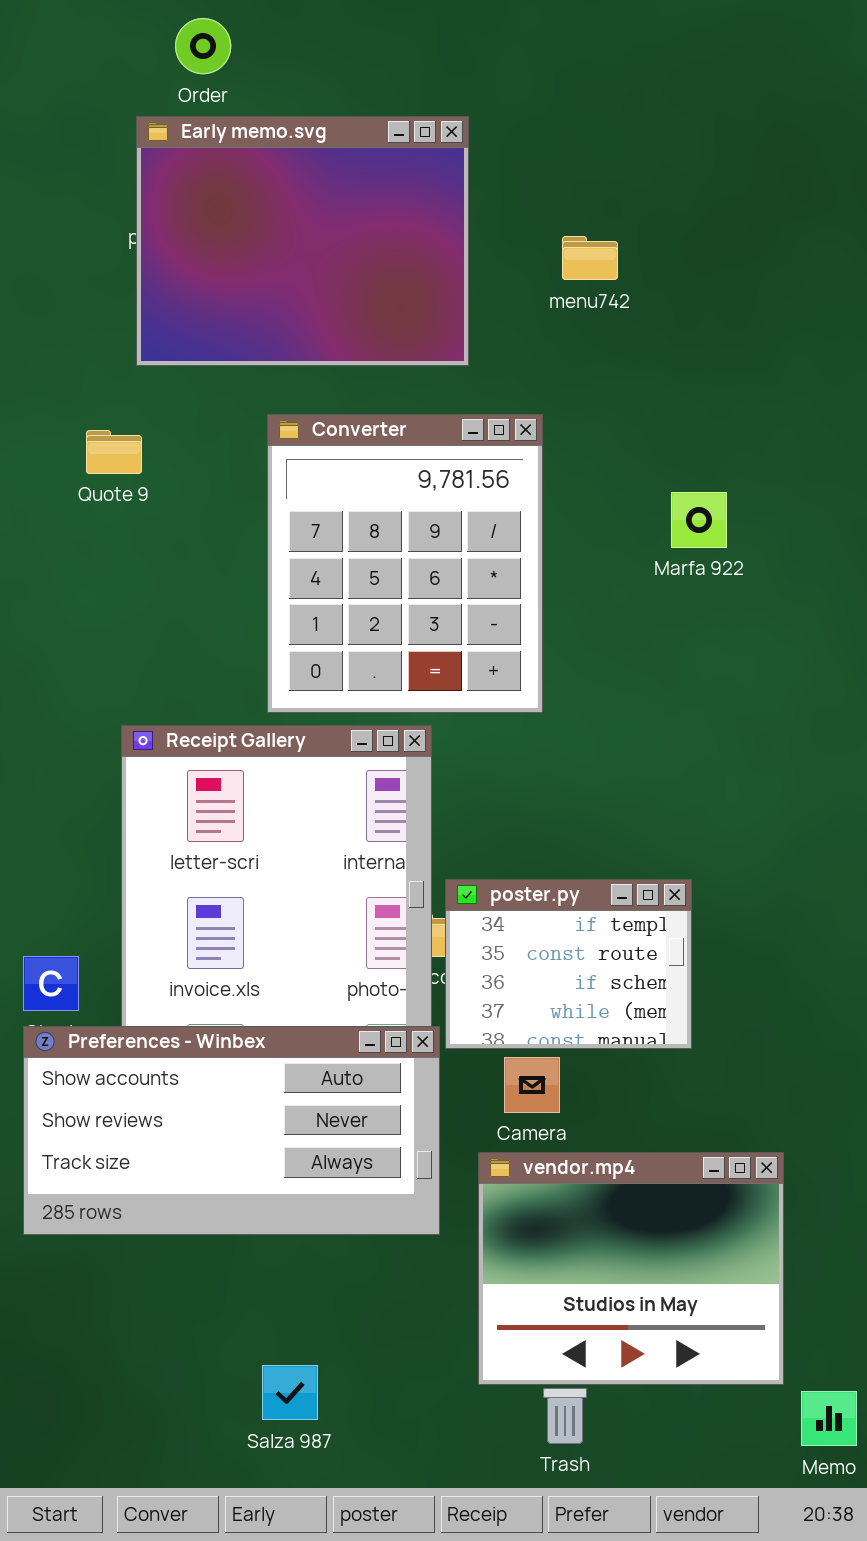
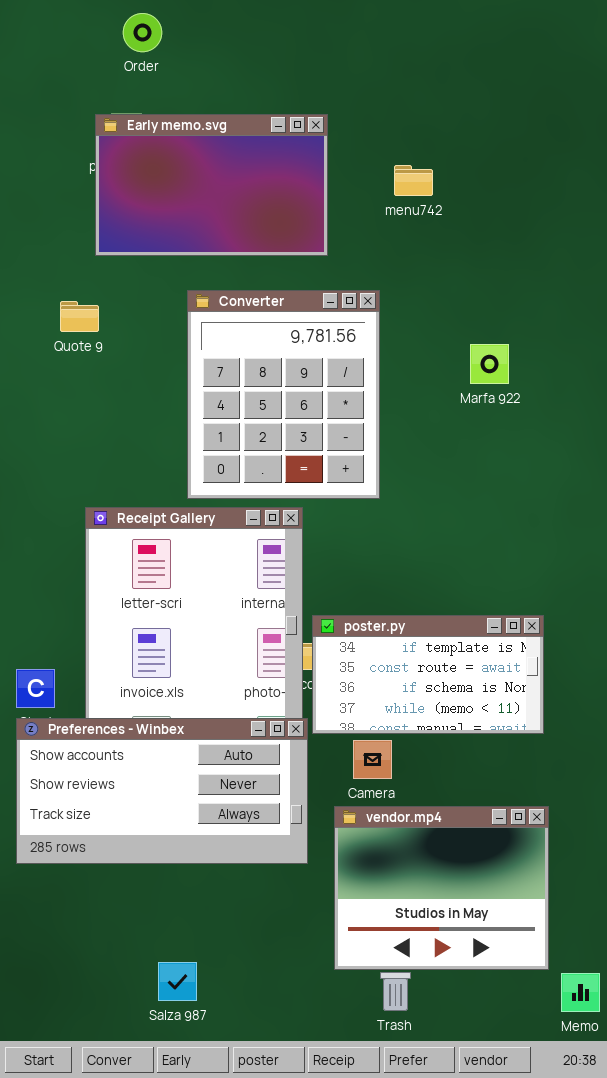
Early memo.svg: [136,116,469,366] -> [95,114,328,256], resized
poster.py: [445,879,692,1049] -> [312,615,544,734], resized
Salza 987: [262,1365,318,1420] -> [158,962,197,1001], moved

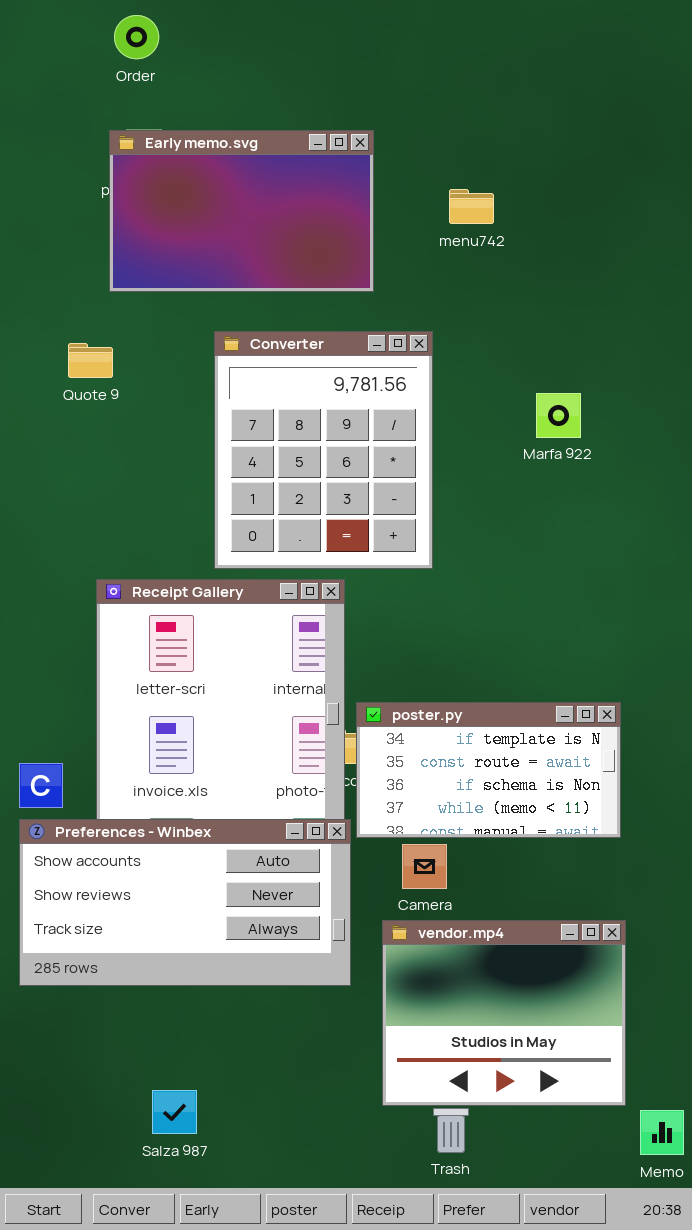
Order: [123,13,162,52] -> [114,15,159,59], moved
Salza 987: [158,962,197,1001] -> [152,1090,197,1134], moved

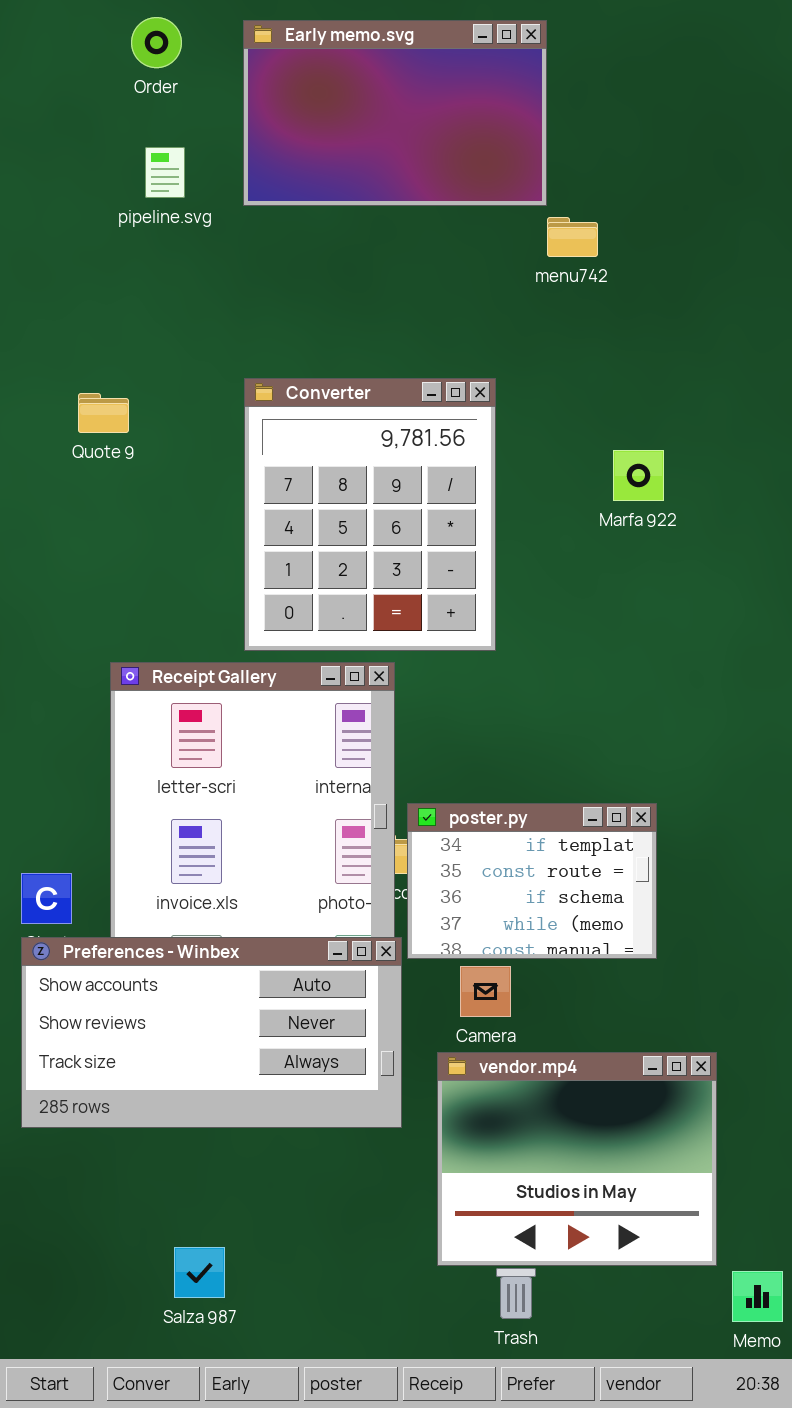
Early memo.svg: [109,130,374,292] -> [243,20,547,206], moved
menu742: [449,189,494,224] -> [547,217,598,257], moved
poster.py: [356,702,621,838] -> [407,803,657,959], resized

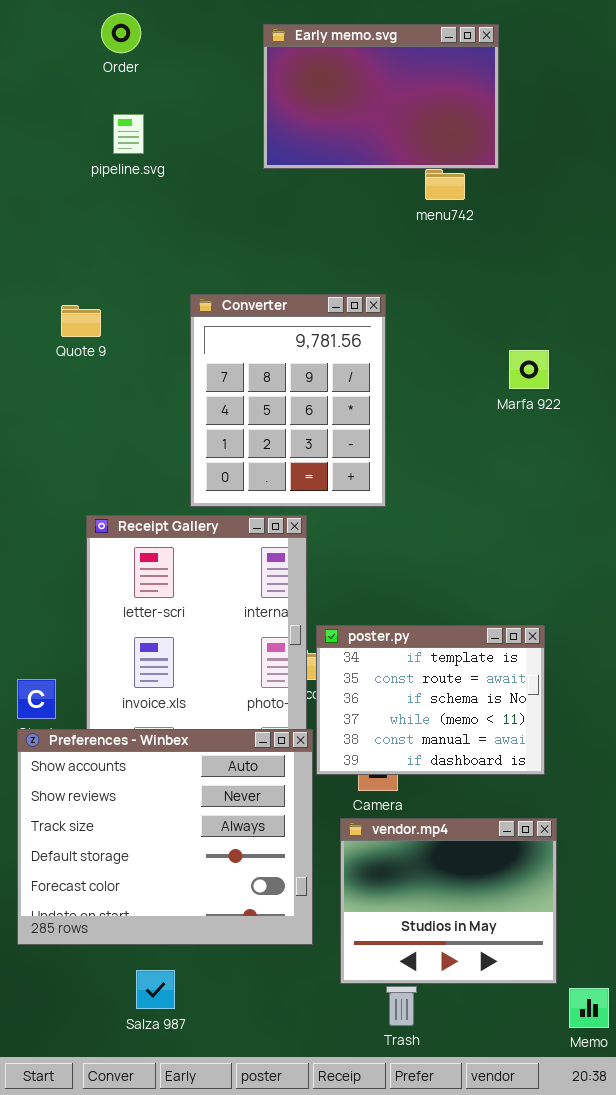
Early memo.svg: [243,20,547,206] -> [263,24,499,169], moved
Marfa 922: [613,450,664,501] -> [509,350,549,389], moved
poster.py: [407,803,657,959] -> [316,625,545,775], resized
Preferences - Winbex: [21,937,402,1128] -> [17,729,313,945], resized

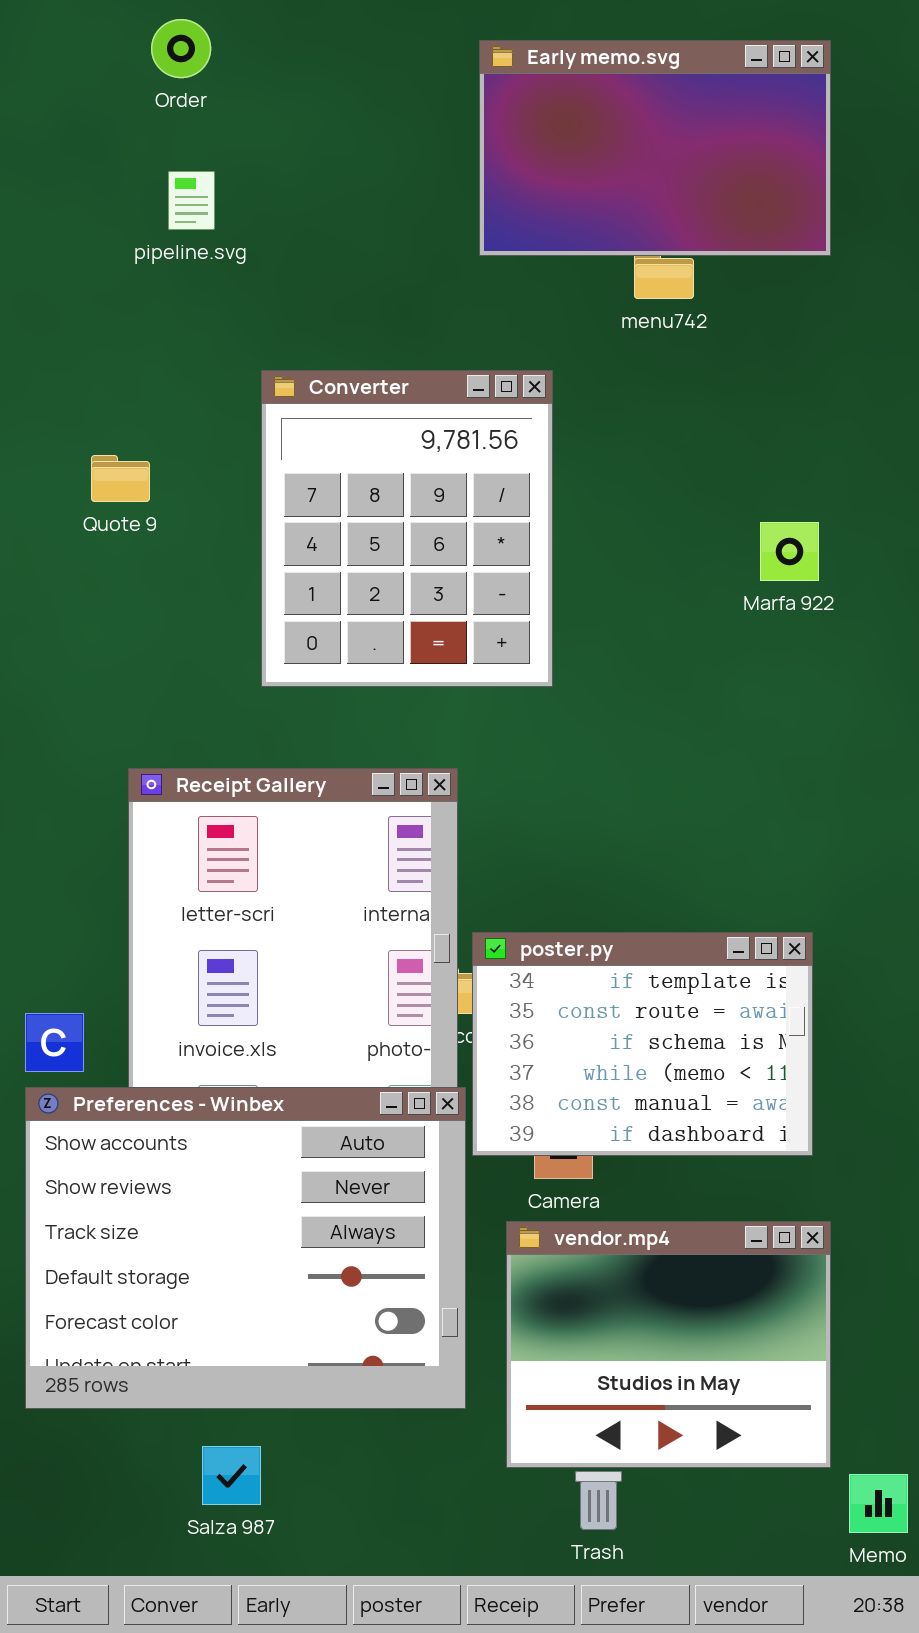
Early memo.svg: [263,24,499,169] -> [479,40,831,256], moved
Converter: [190,294,386,507] -> [261,370,553,687], moved

